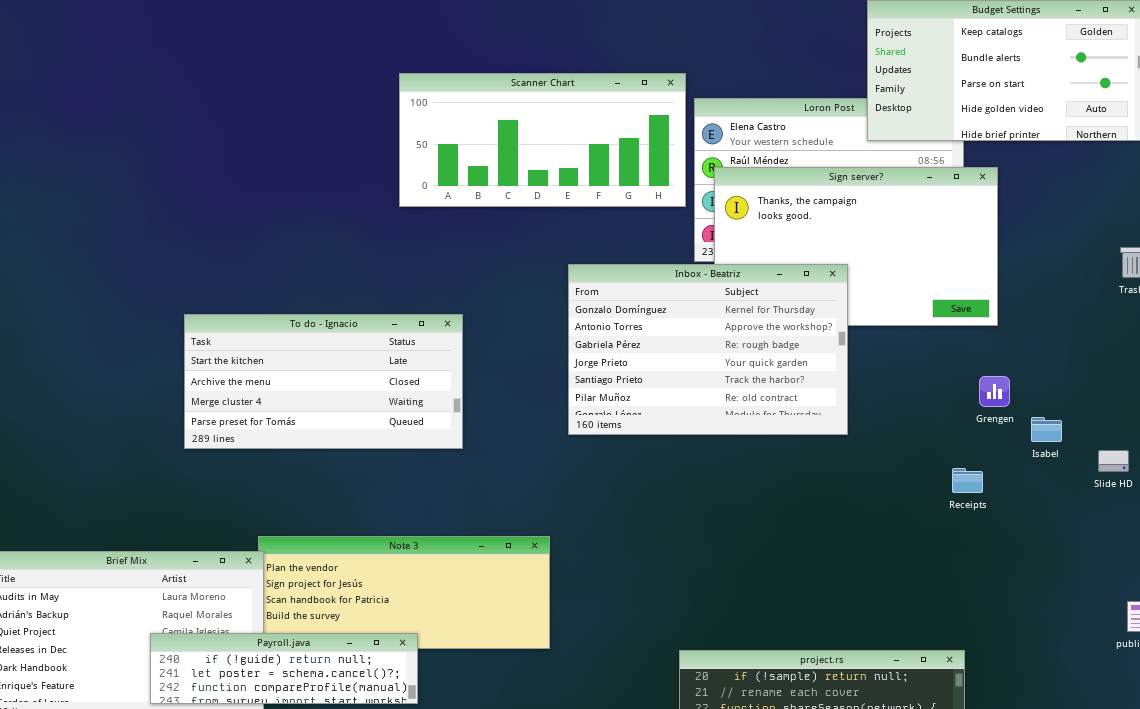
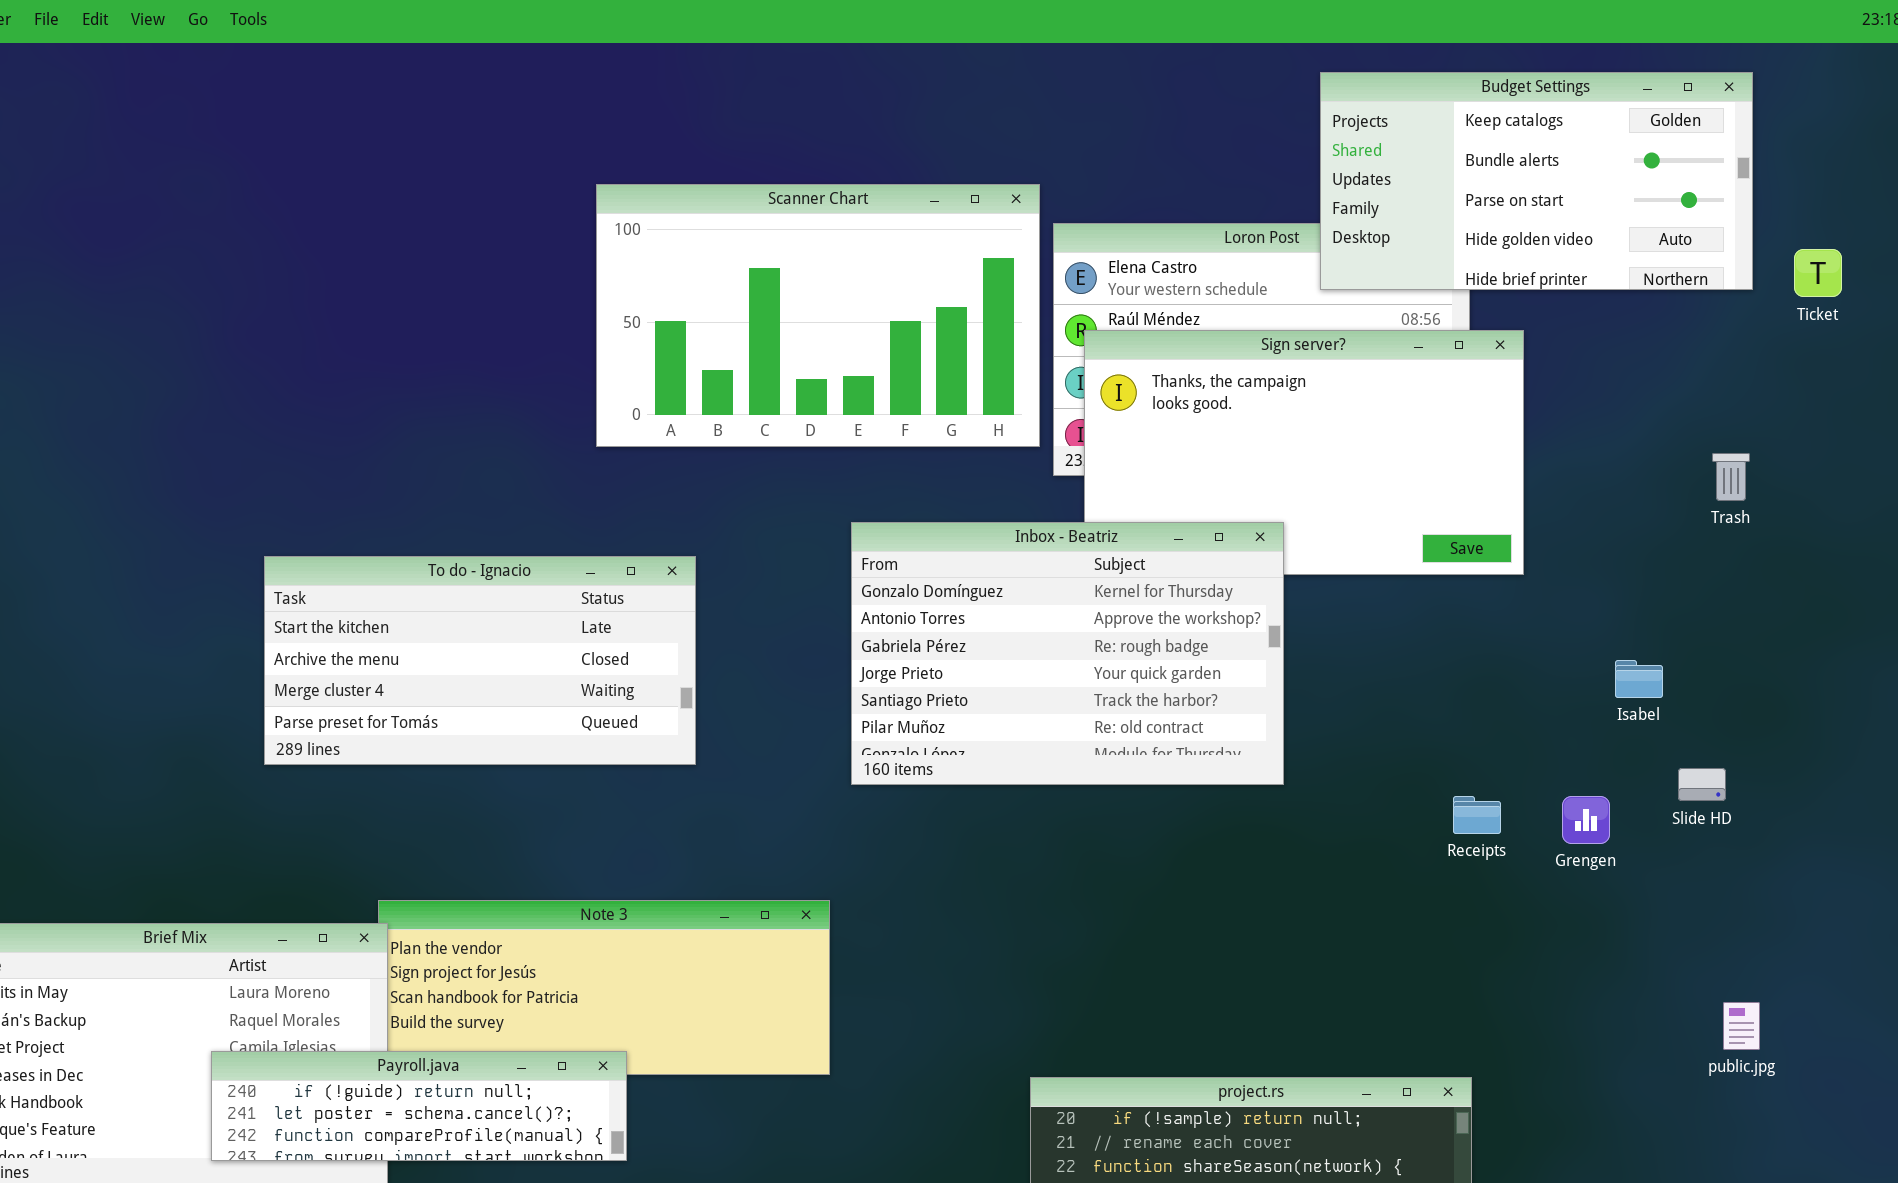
Scanner Chart: [399,73,686,207] -> [596,184,1040,447], resized
Inbox - Beatriz: [568,264,848,435] -> [851,522,1284,785], moved
Grengen: [979,376,1010,407] -> [1562,796,1610,844], moved
Isabel: [1031,417,1062,442] -> [1615,660,1663,698], moved

